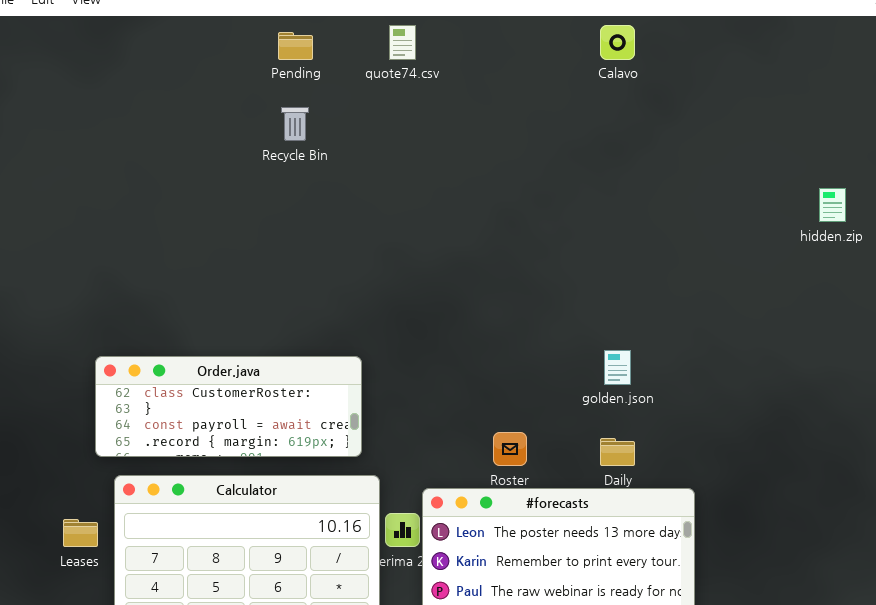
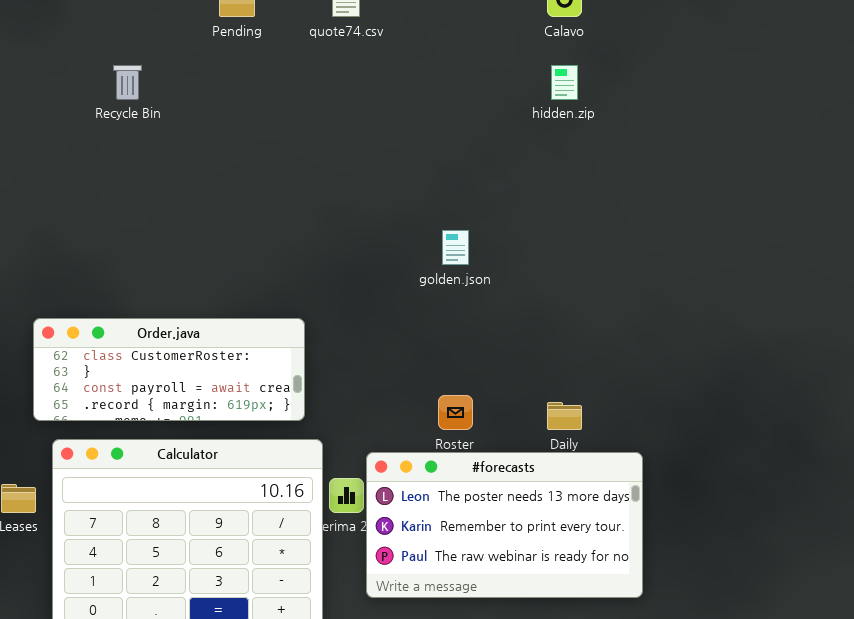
Recycle Bin: [281,107,309,141] -> [113,65,142,100], moved
hidden.zip: [819,188,846,222] -> [551,65,578,100], moved
golden.json: [604,350,631,385] -> [442,230,469,265], moved

